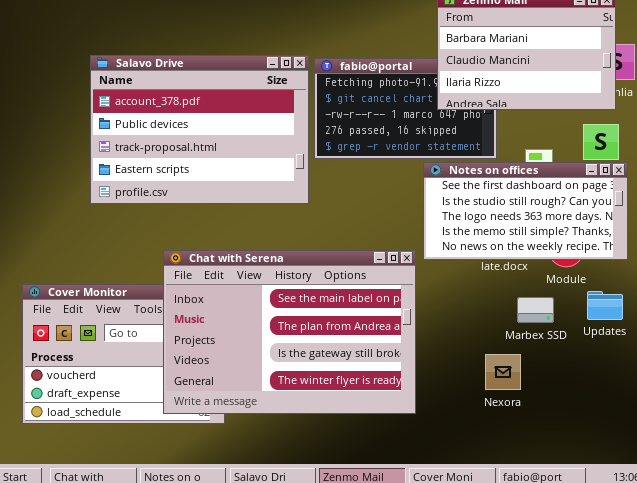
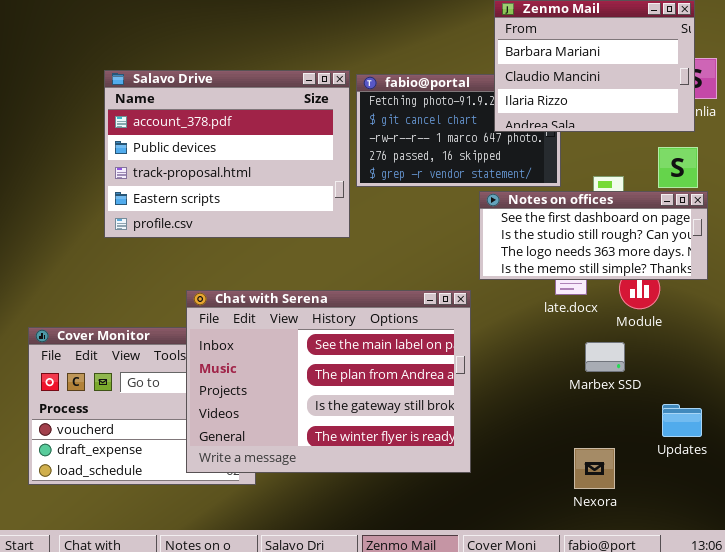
Notes on offices: [423,162,628,260] -> [479,191,708,280], resized
Updates: [587,291,623,320] -> [662,404,702,437], moved
Nexora: [485,354,521,390] -> [574,448,615,489], moved

